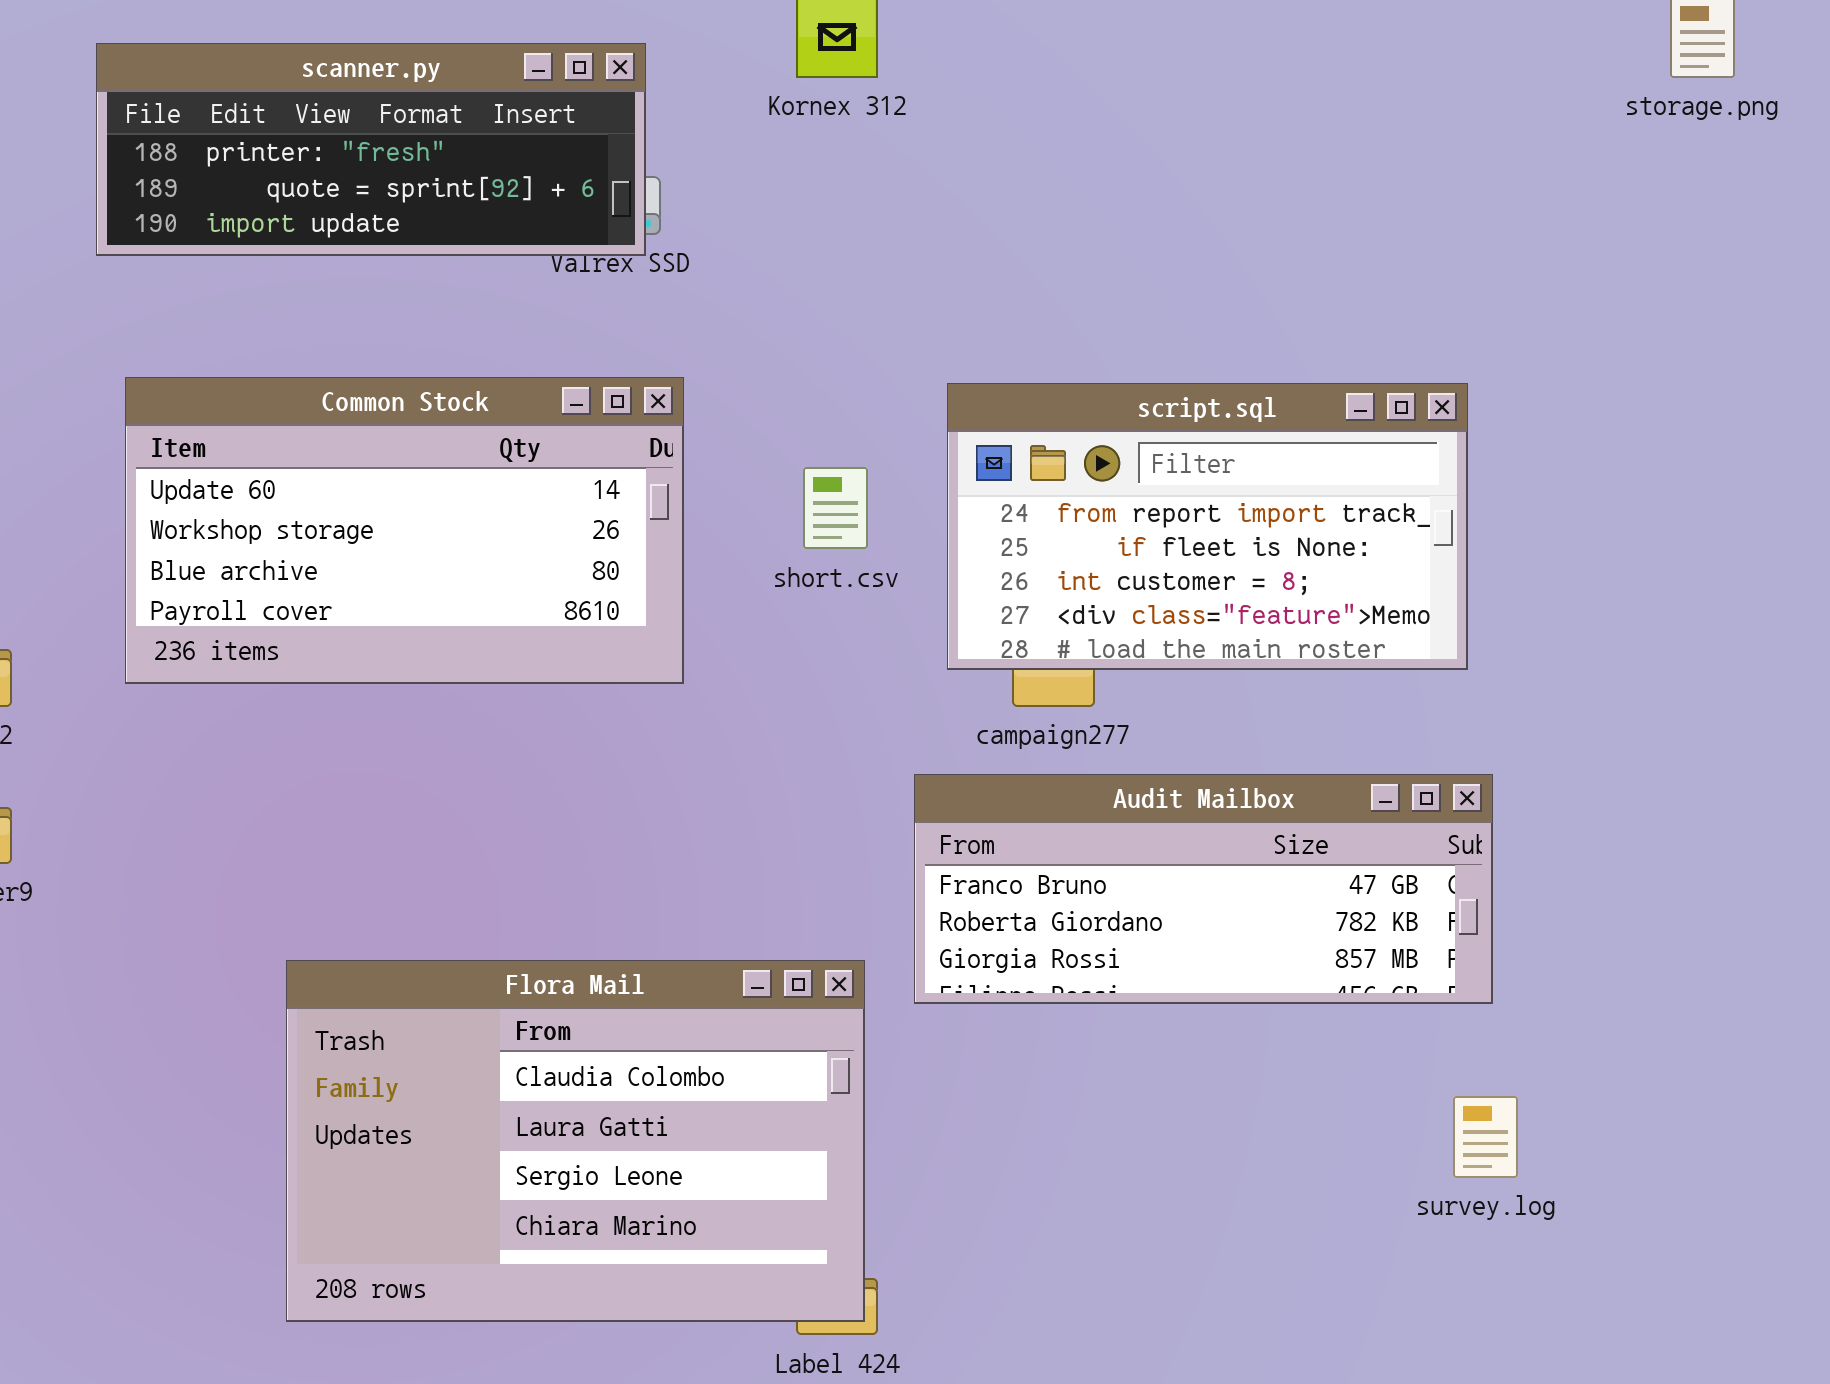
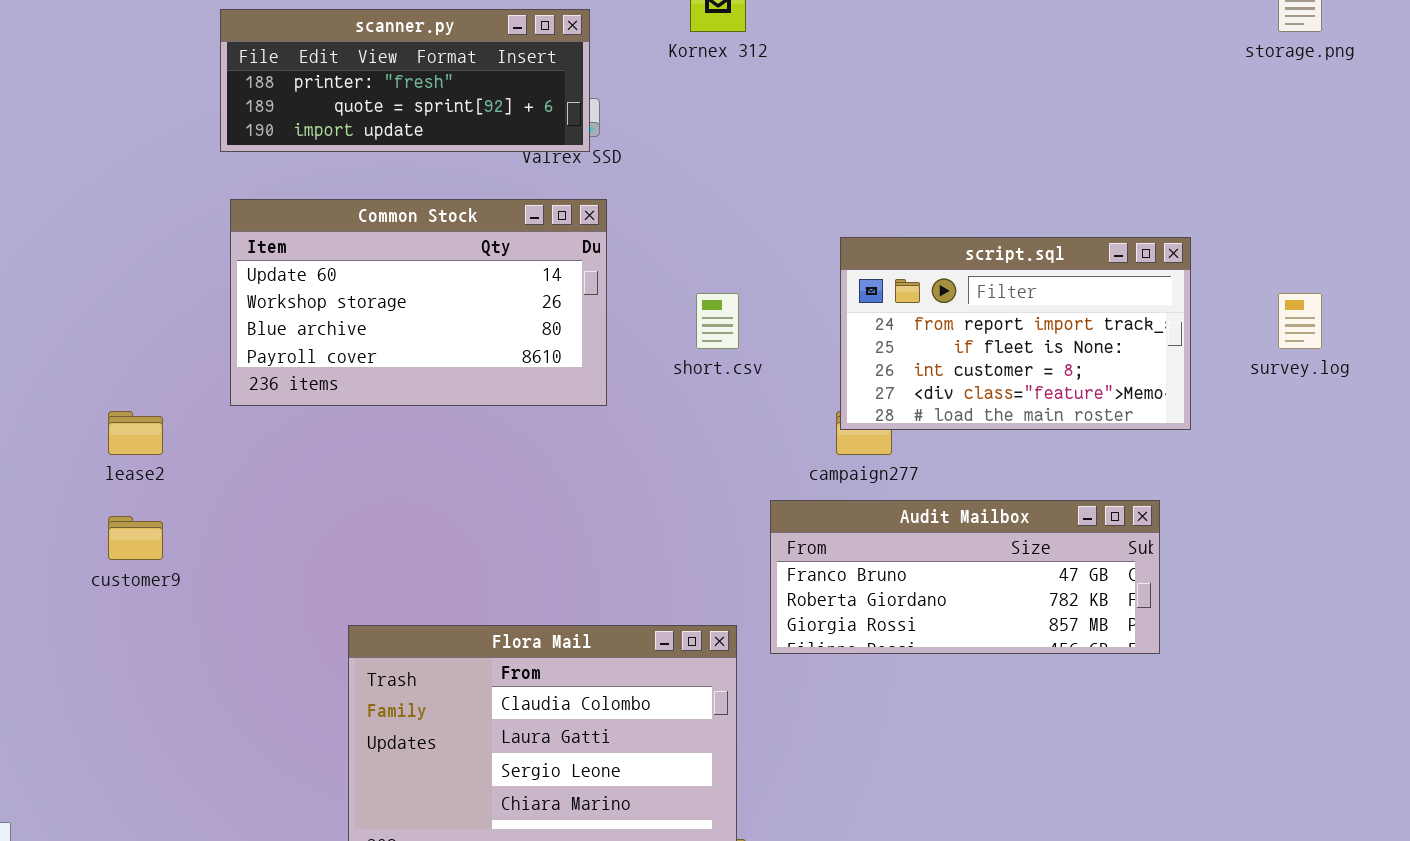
Common Stock: [125,377,684,684] -> [230,199,607,406], moved
script.sql: [947,383,1468,670] -> [840,237,1191,430], moved
survey.log: [1453,1096,1518,1178] -> [1278,293,1322,349], moved

